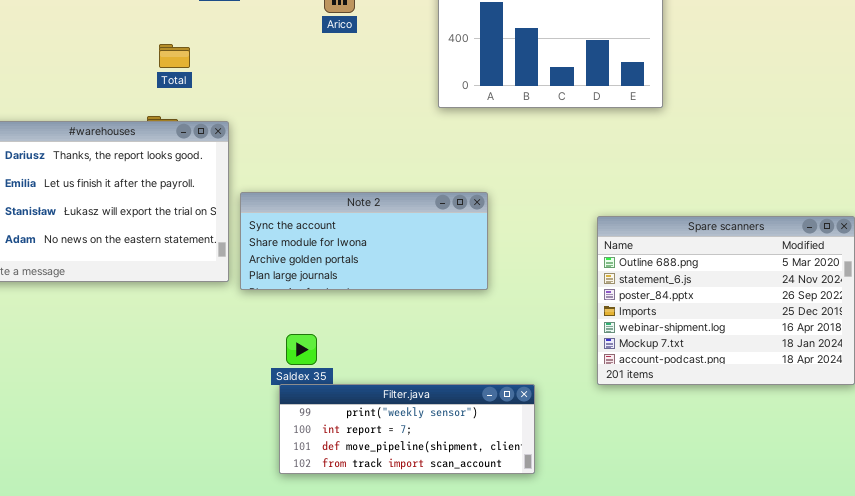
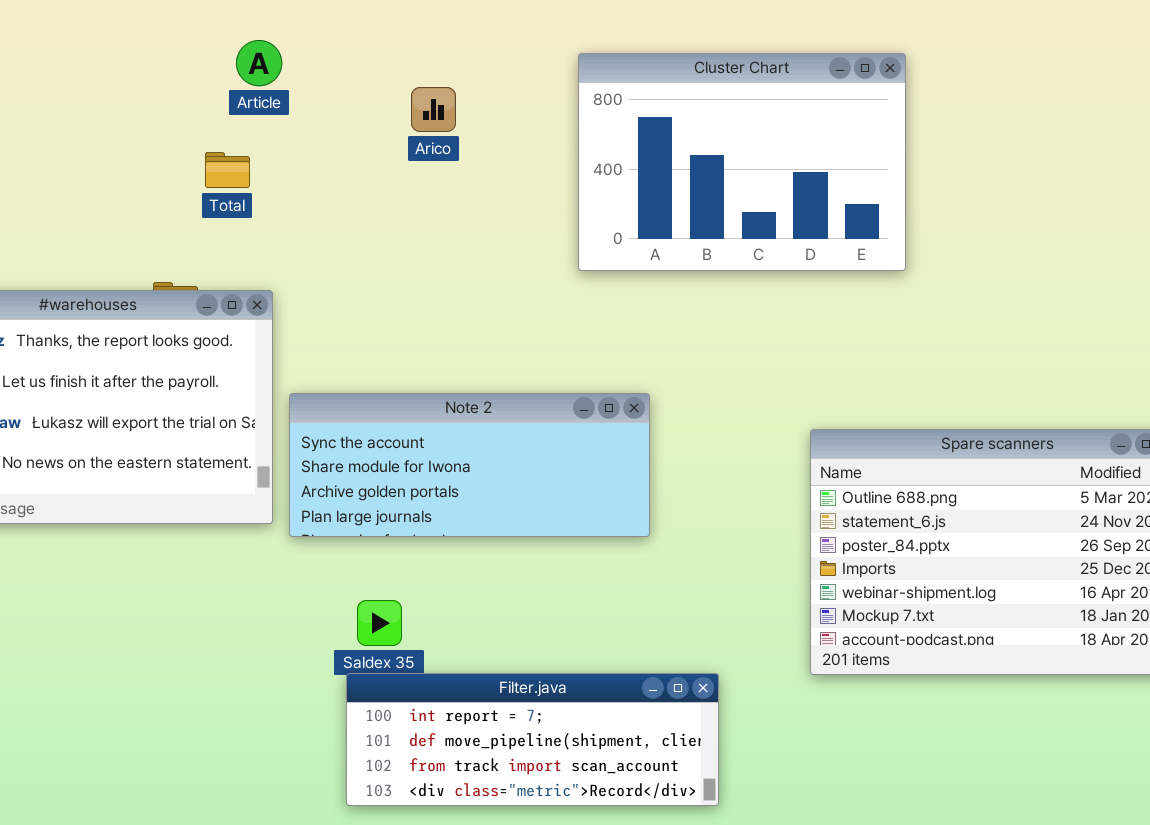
Total: [159,44,190,68] -> [205,152,250,188], moved
Filter.java: [279,384,535,474] -> [346,673,719,806], scrolled down 1 row

